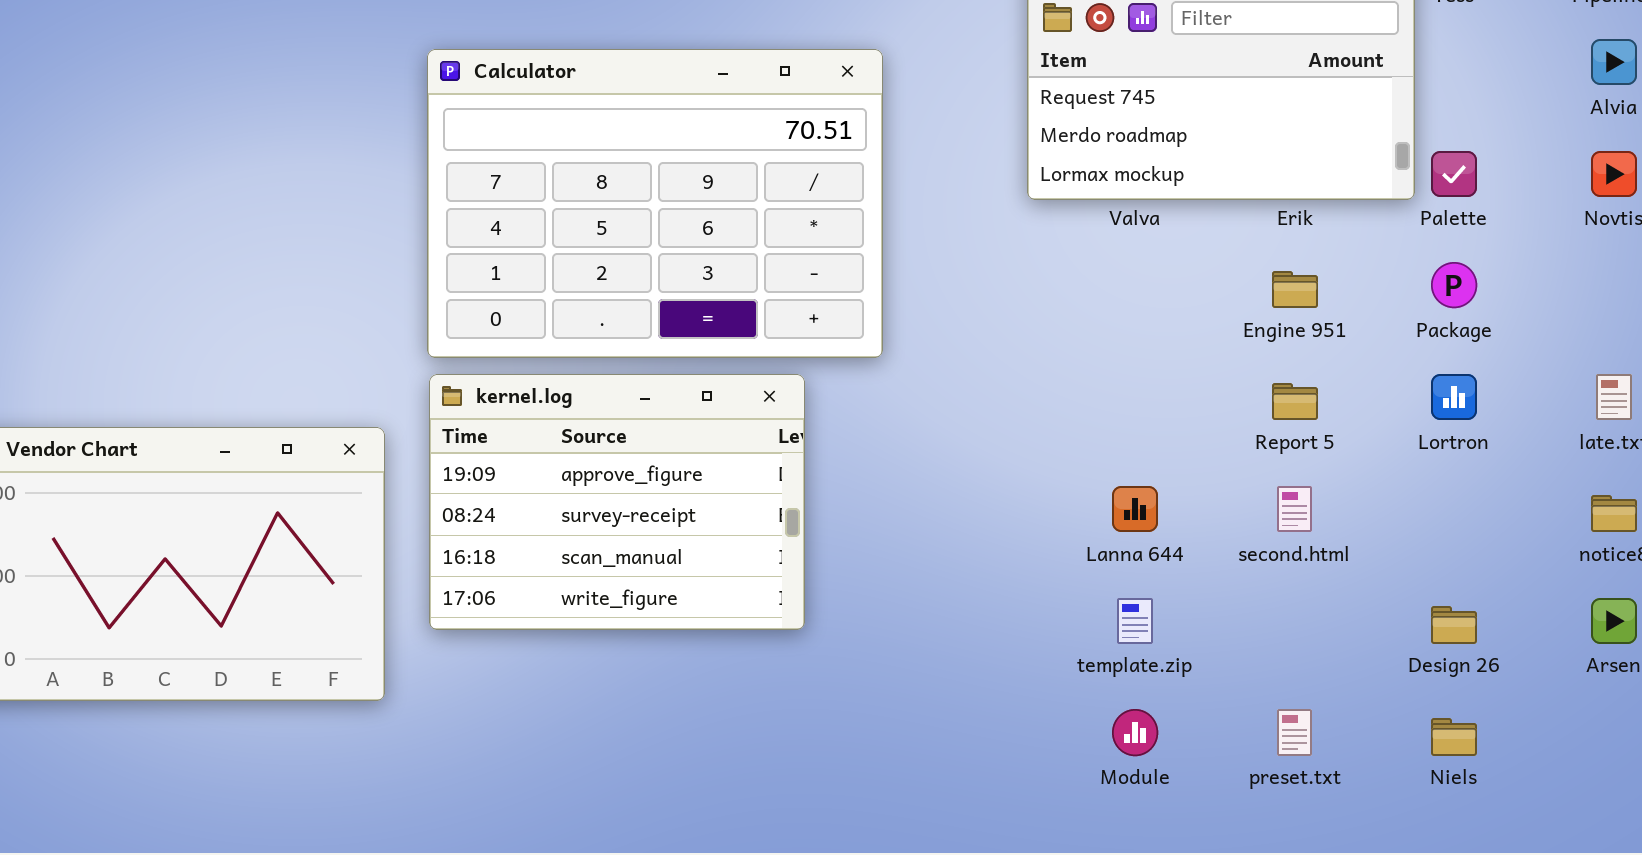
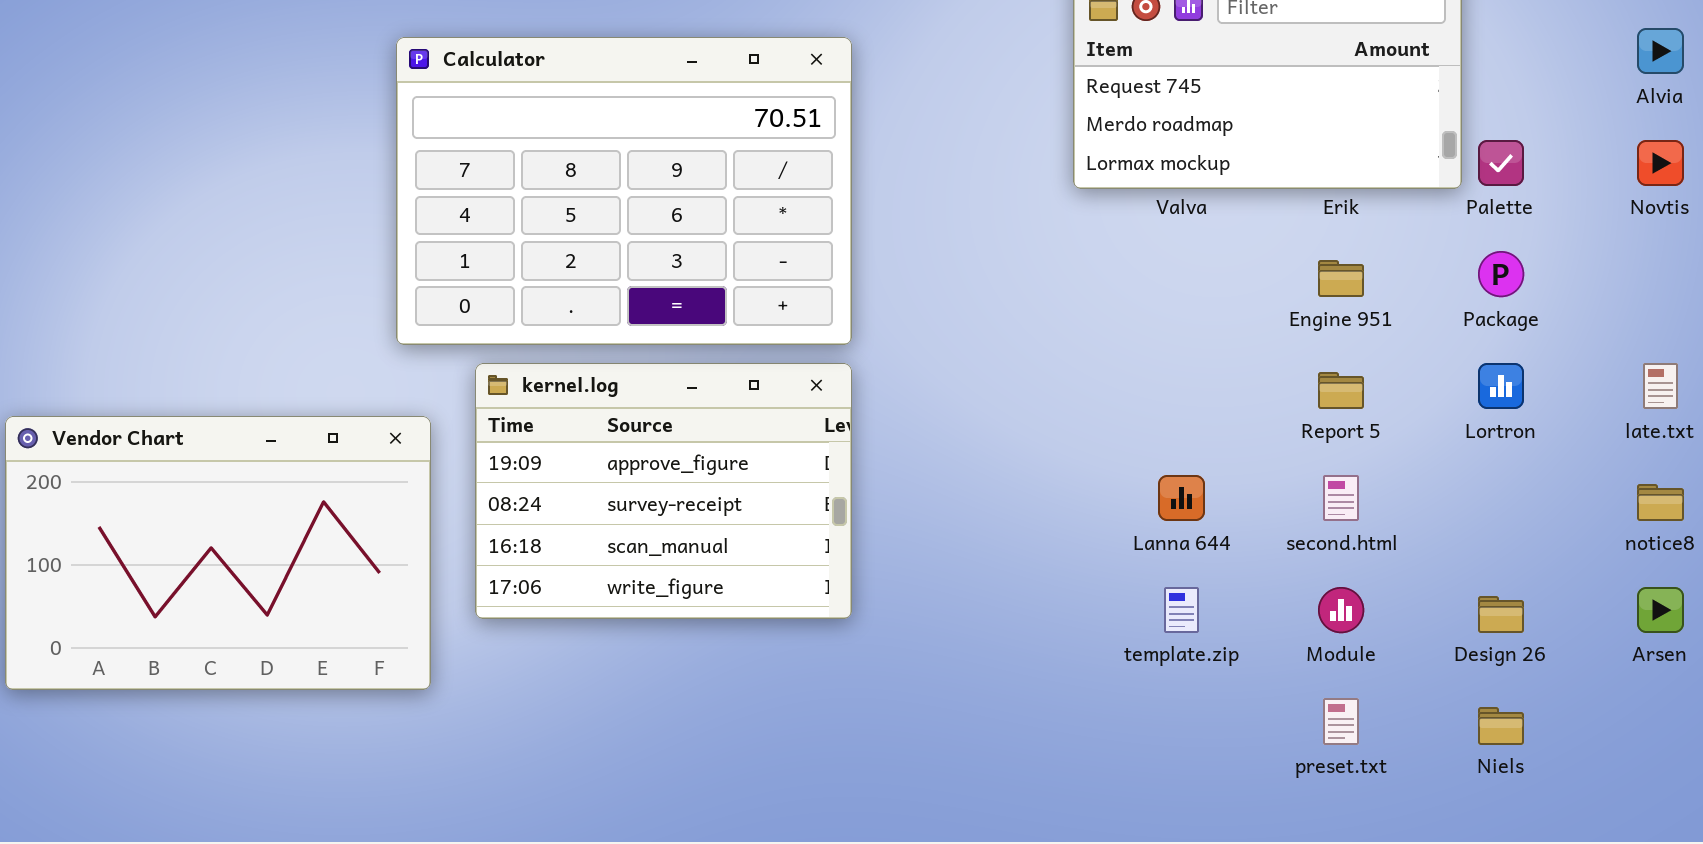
Calculator: [427,49,883,358] -> [396,37,852,345], moved
Module: [1112,709,1158,756] -> [1318,587,1364,633], moved

